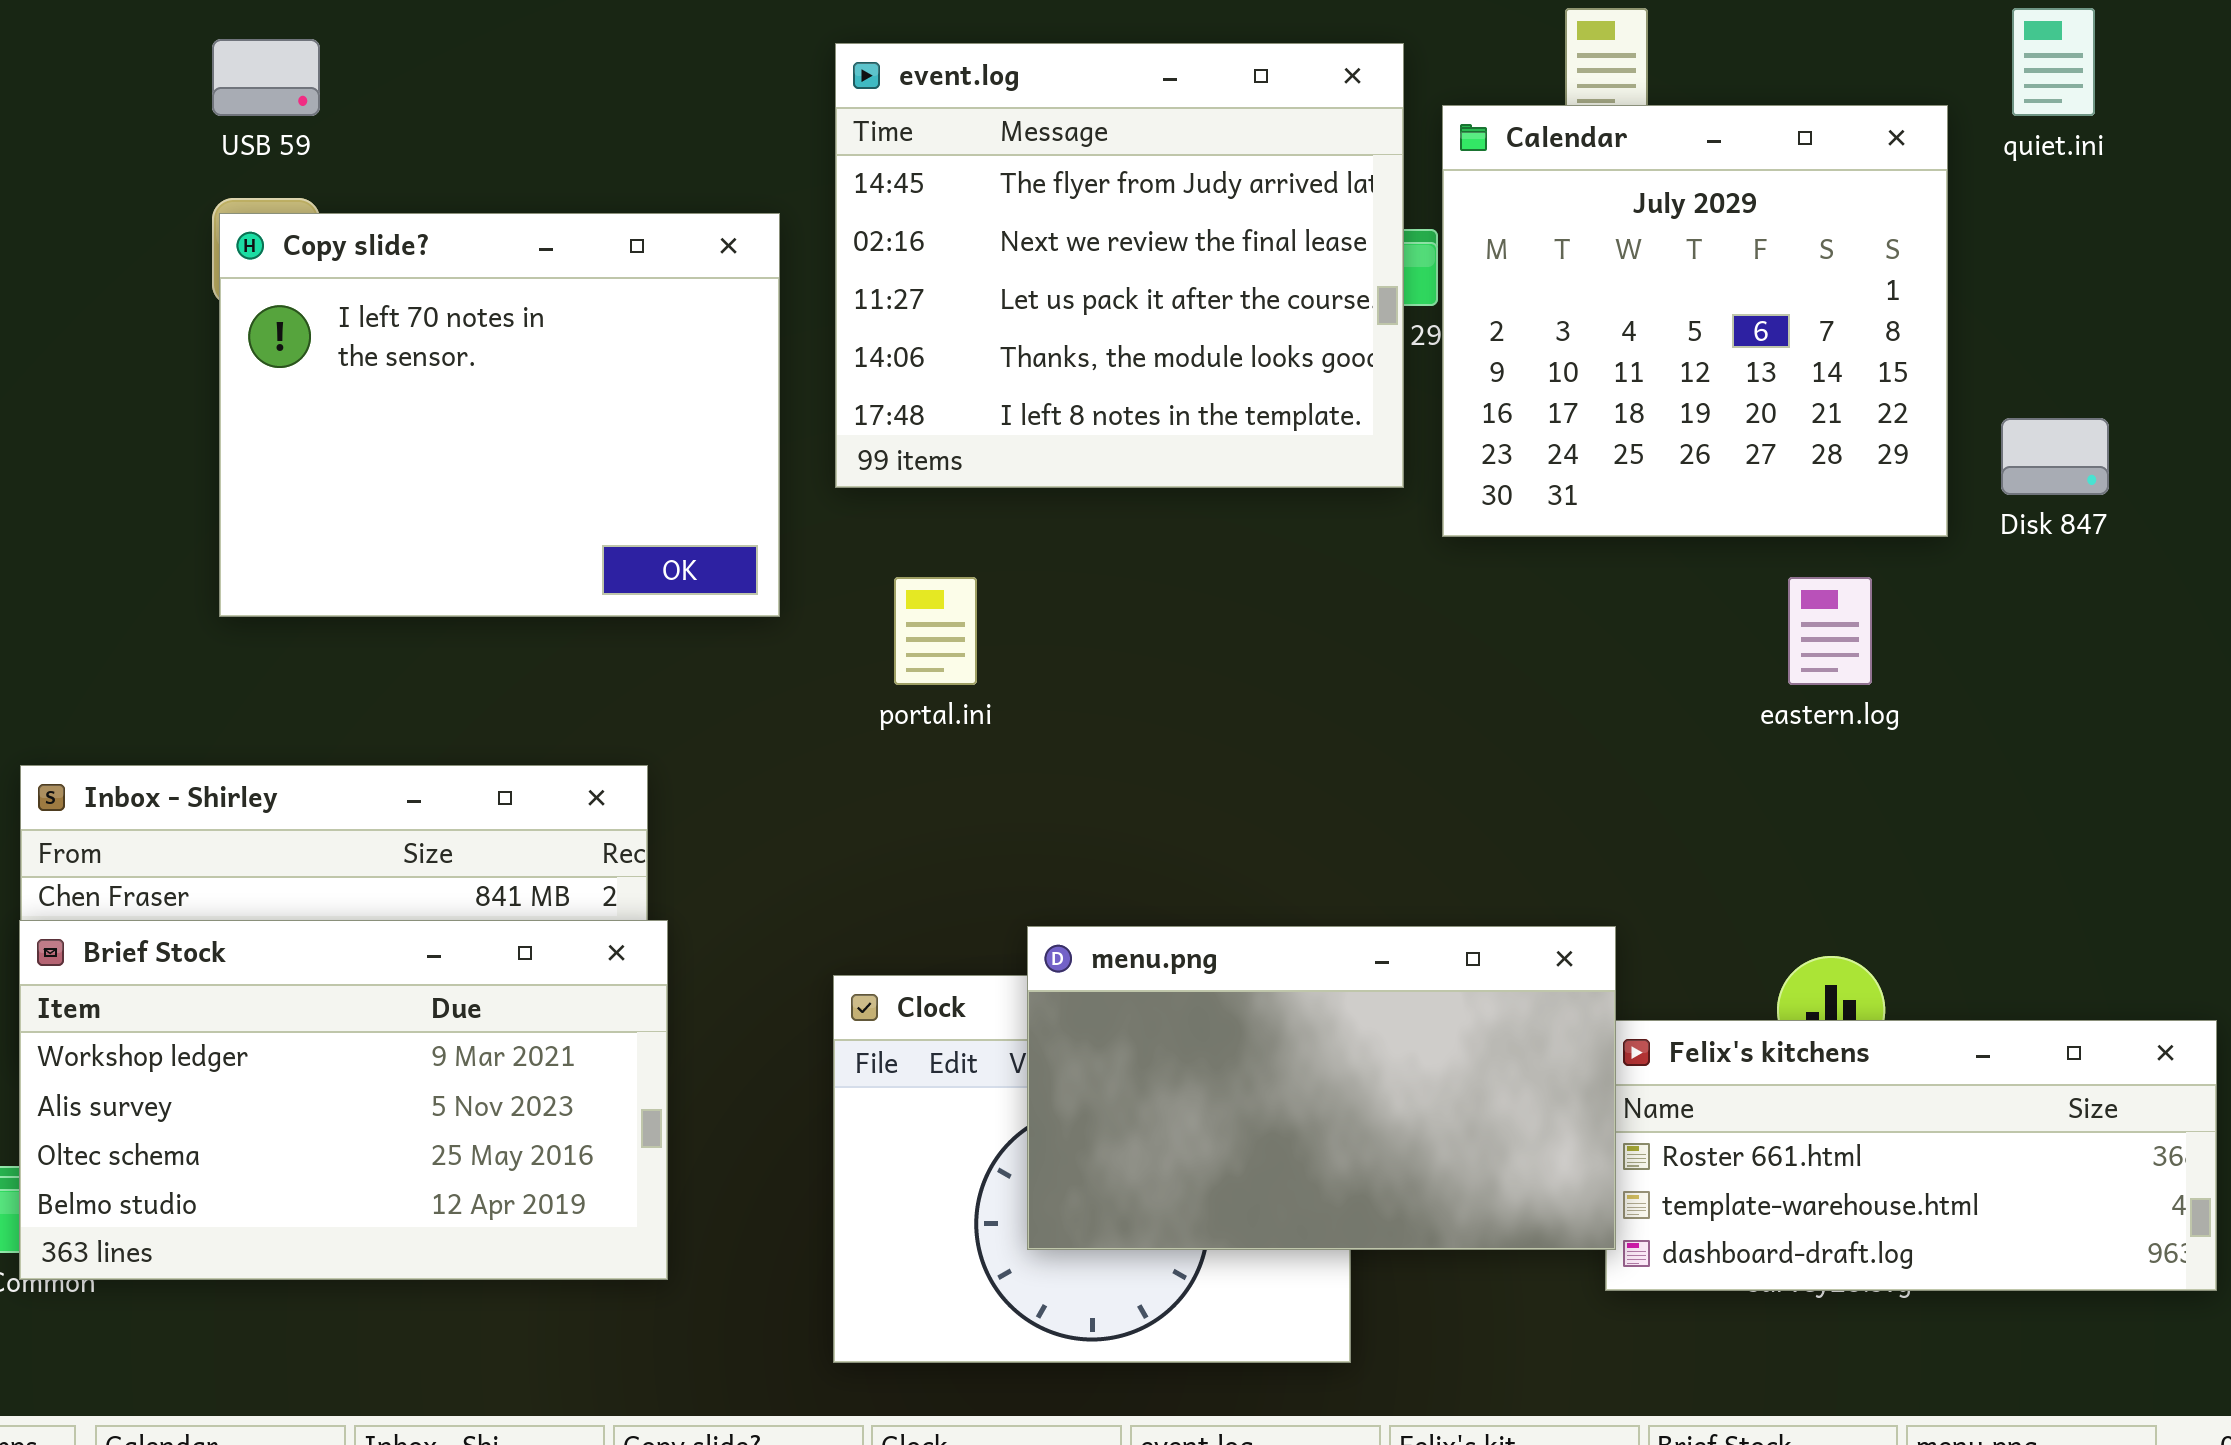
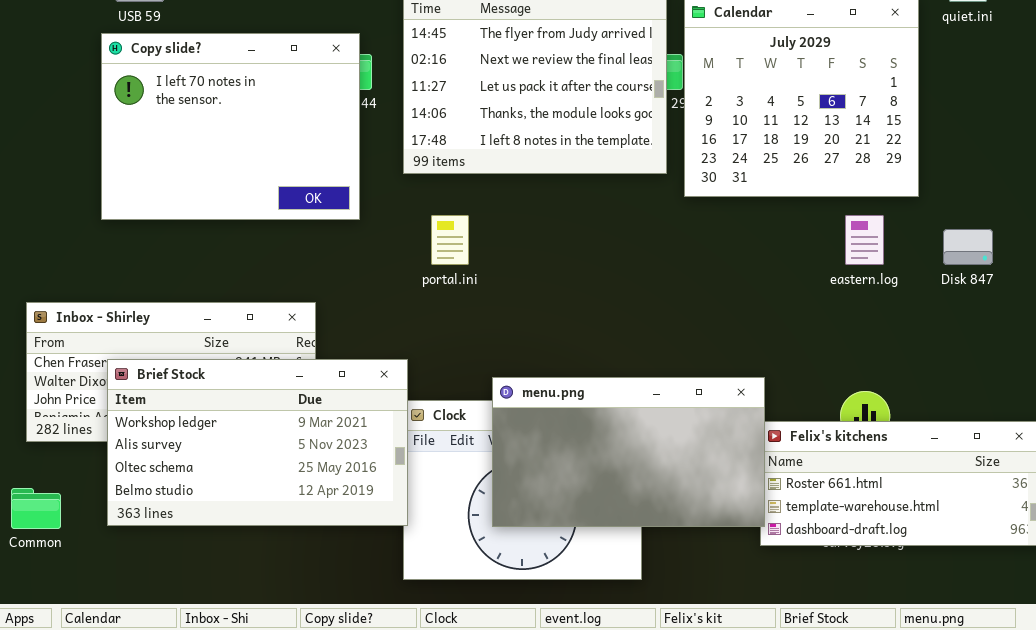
Copy slide?: [219,213,780,617] -> [101,33,360,220], moved
Disk 847: [2001,418,2109,495] -> [943,229,993,265], moved
Brief Stock: [19,920,668,1280] -> [107,359,408,526], moved

